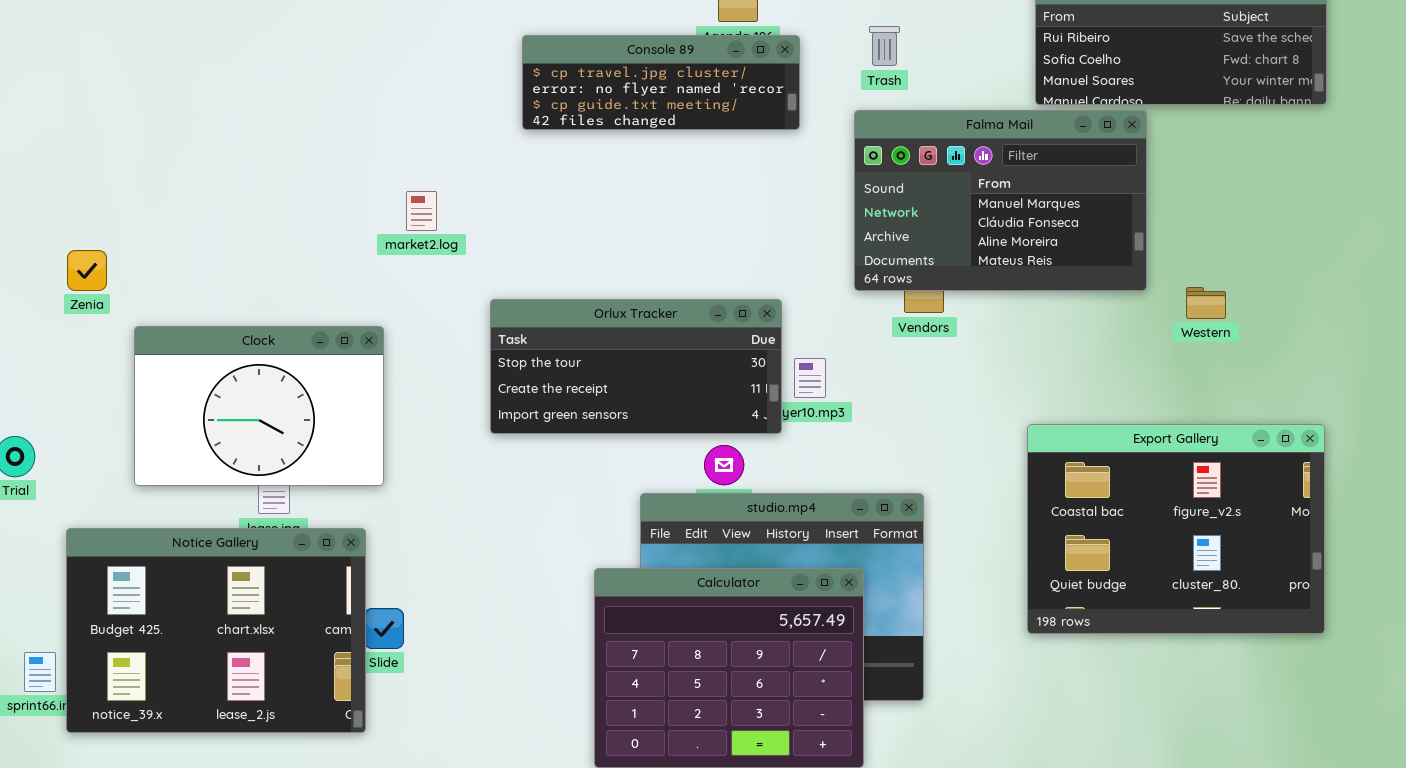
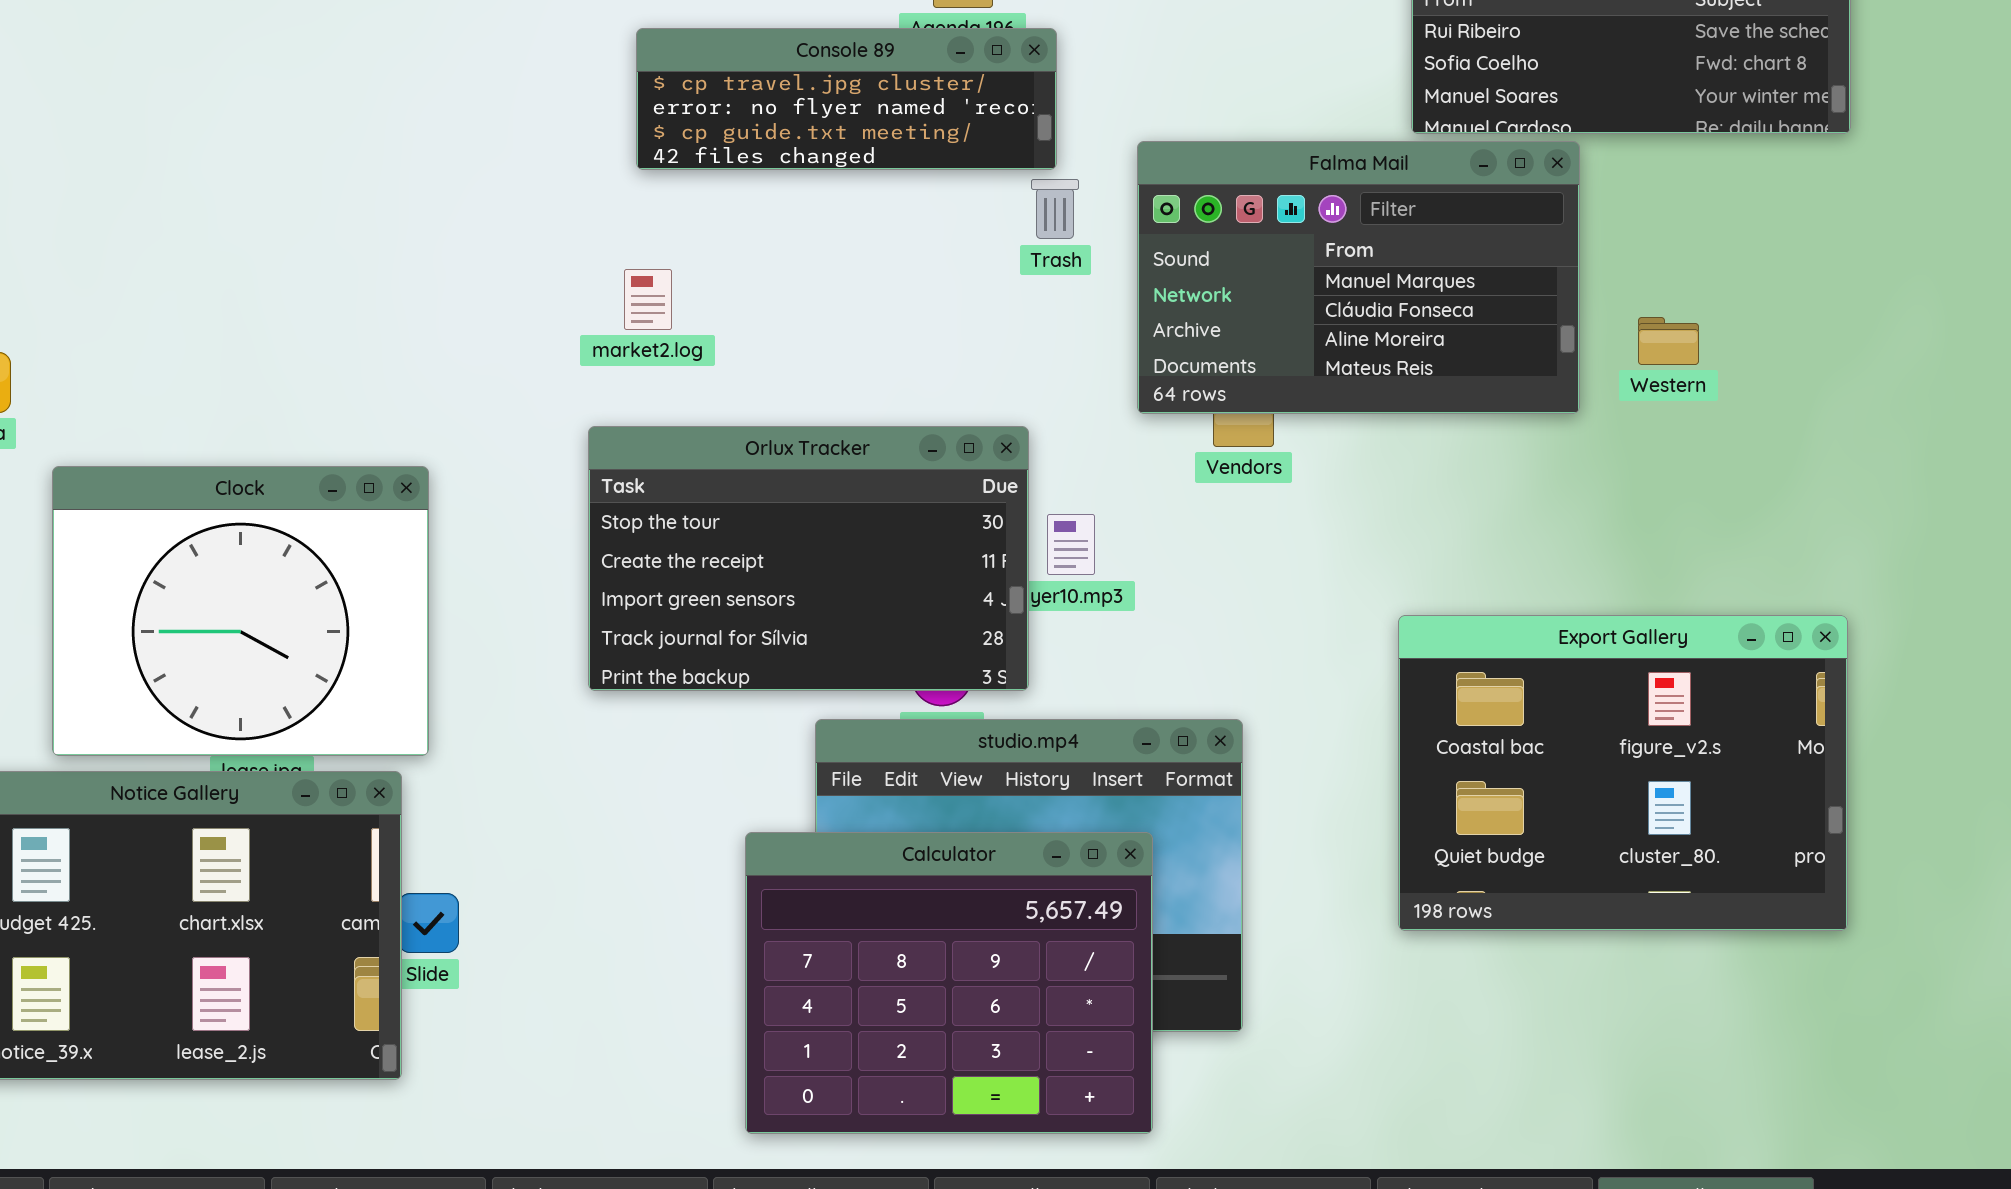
Trash: [869,26,900,66] -> [1031,179,1079,239], moved
market2.log: [406,191,437,231] -> [624,269,672,330], moved
Western: [1186,287,1226,319] -> [1638,317,1699,365], moved
Orlux Tracker: [490,299,782,434] -> [588,426,1029,691], resized
Clock: [134,326,384,486] -> [52,466,429,756], resized

